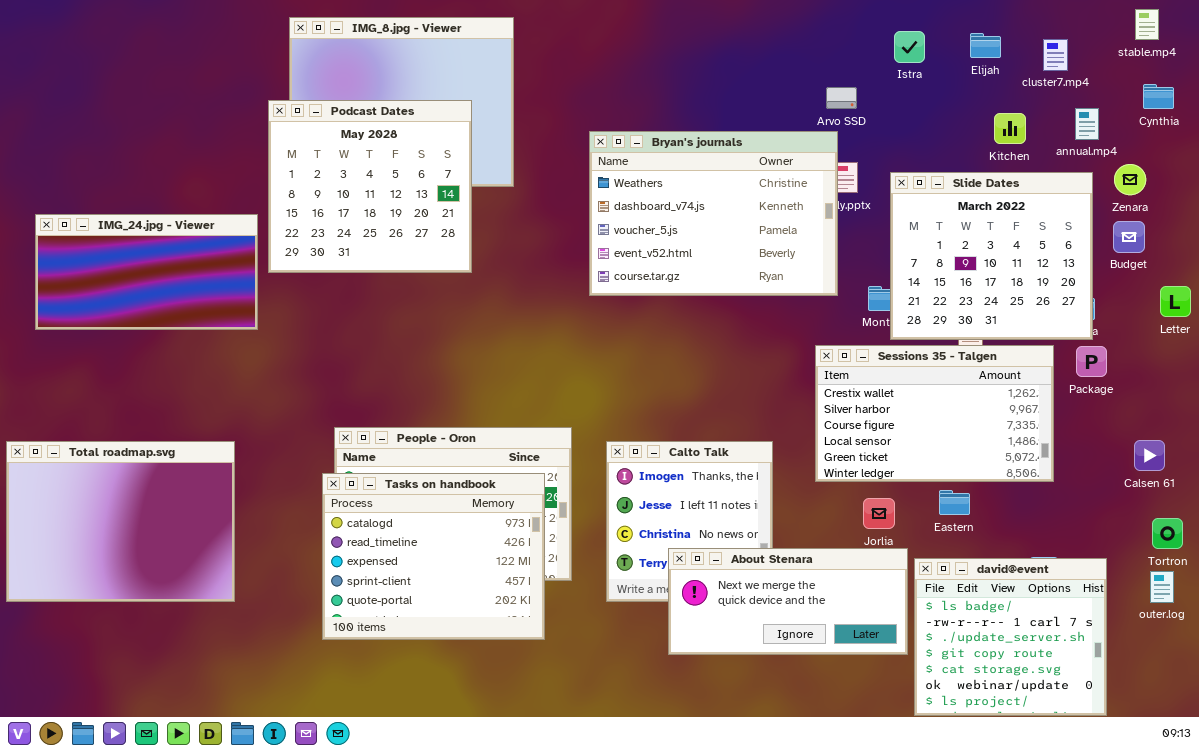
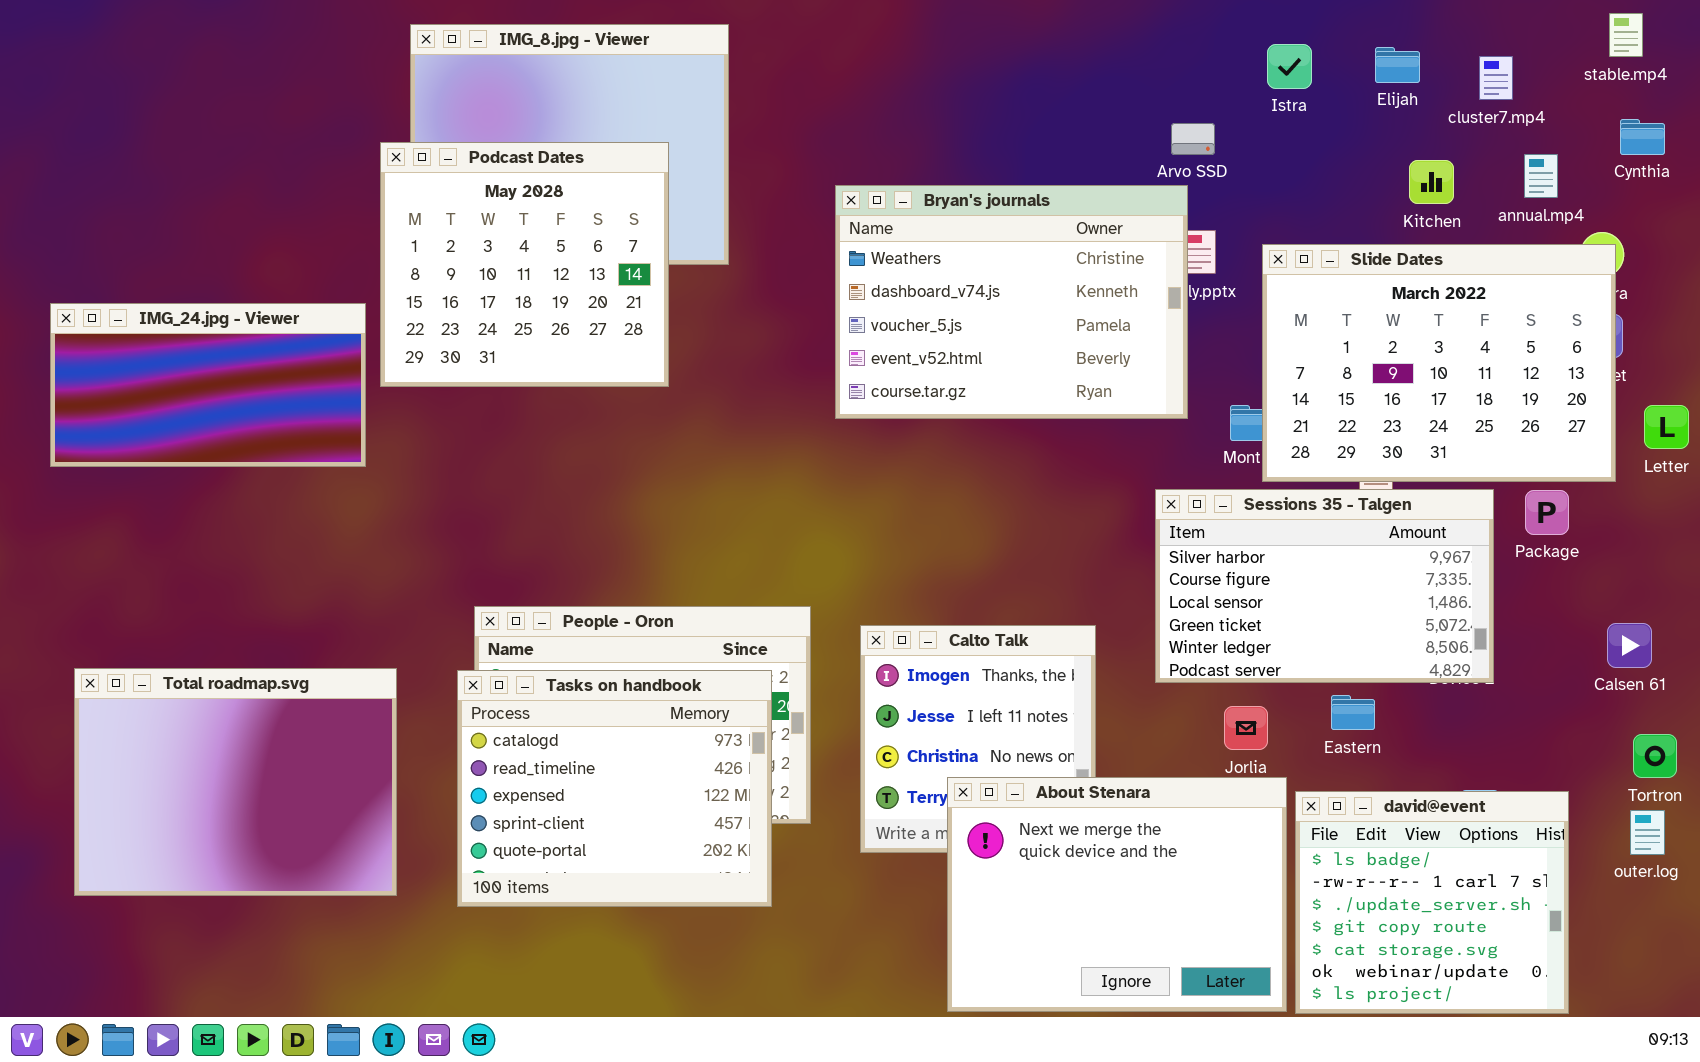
Slide Dates: [890,172,1093,340] -> [1262,244,1616,482], resized
Sessions 35 - Talgen: [815,345,1054,482] -> [1155,489,1494,683], scrolled down 1 row
Total roadmap.svg: [6,441,235,602] -> [74,668,397,896], moved
About Stenara: [668,548,908,655] -> [947,777,1287,1012], resized

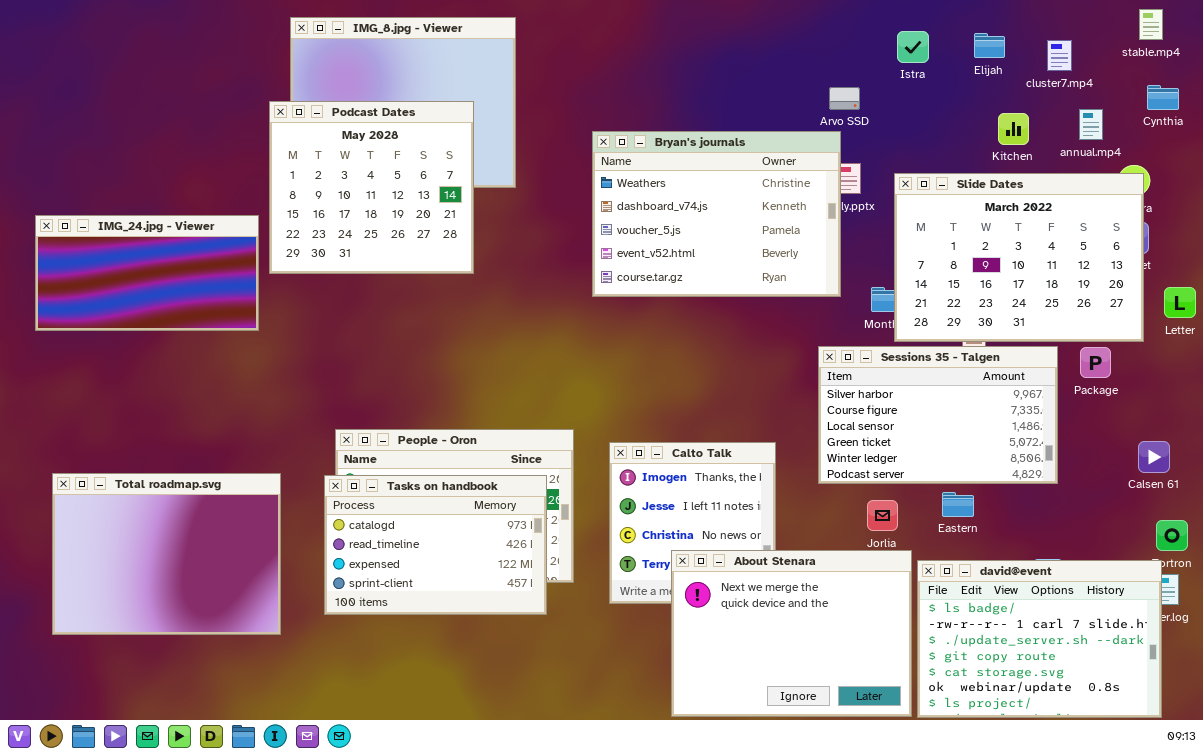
Tasks on handbook: [457,670,772,907] -> [324,475,547,615], resized
david@event: [1295,791,1569,1014] -> [917,560,1162,718], resized

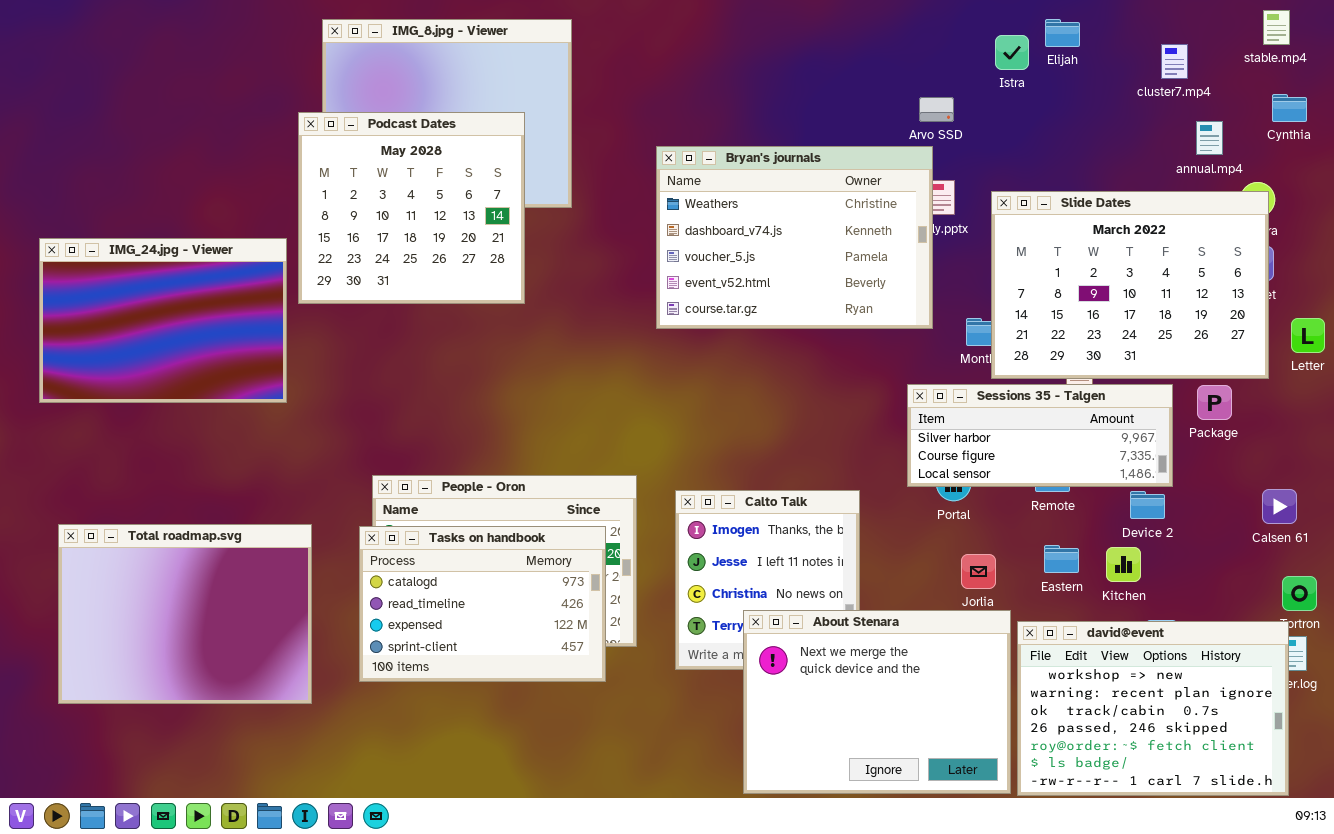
Elijah: [974,33,1005,58] -> [1045,19,1080,47], moved
Kitchen: [998,113,1029,145] -> [1106,547,1141,582], moved
IMG_24.jpg - Viewer: [35,215,259,331] -> [39,238,287,403], resized
Sessions 35 - Talgen: [818,346,1058,484] -> [907,384,1173,487], resized
david@event: [917,560,1162,718] -> [1017,621,1289,796], scrolled up 5 rows

